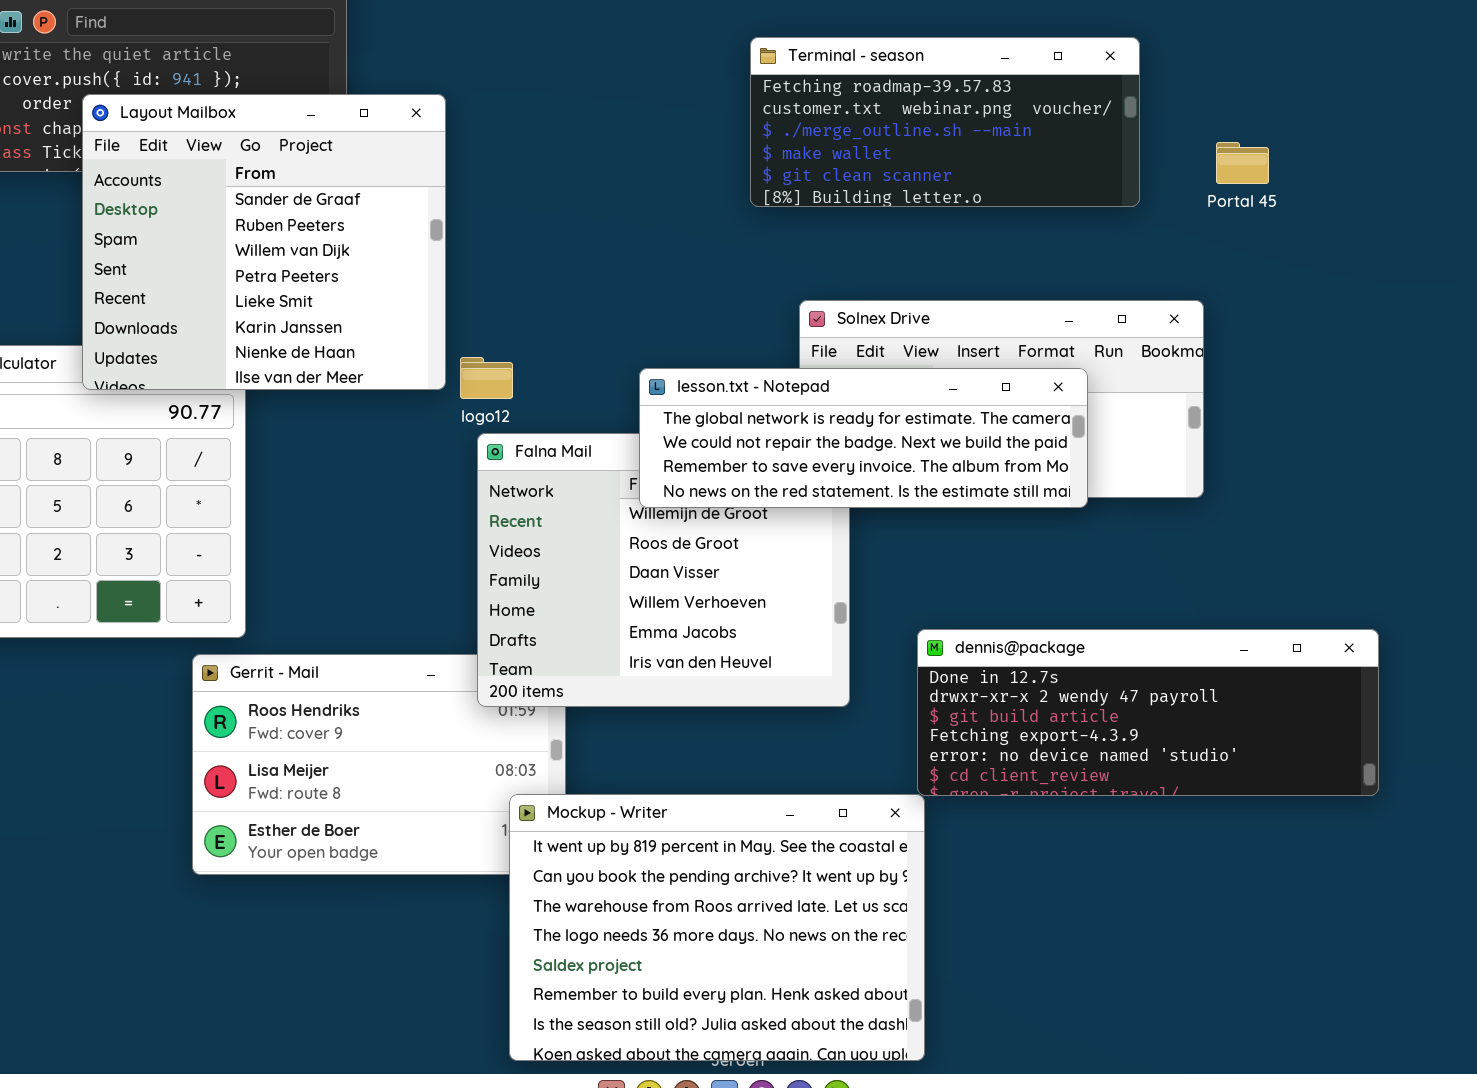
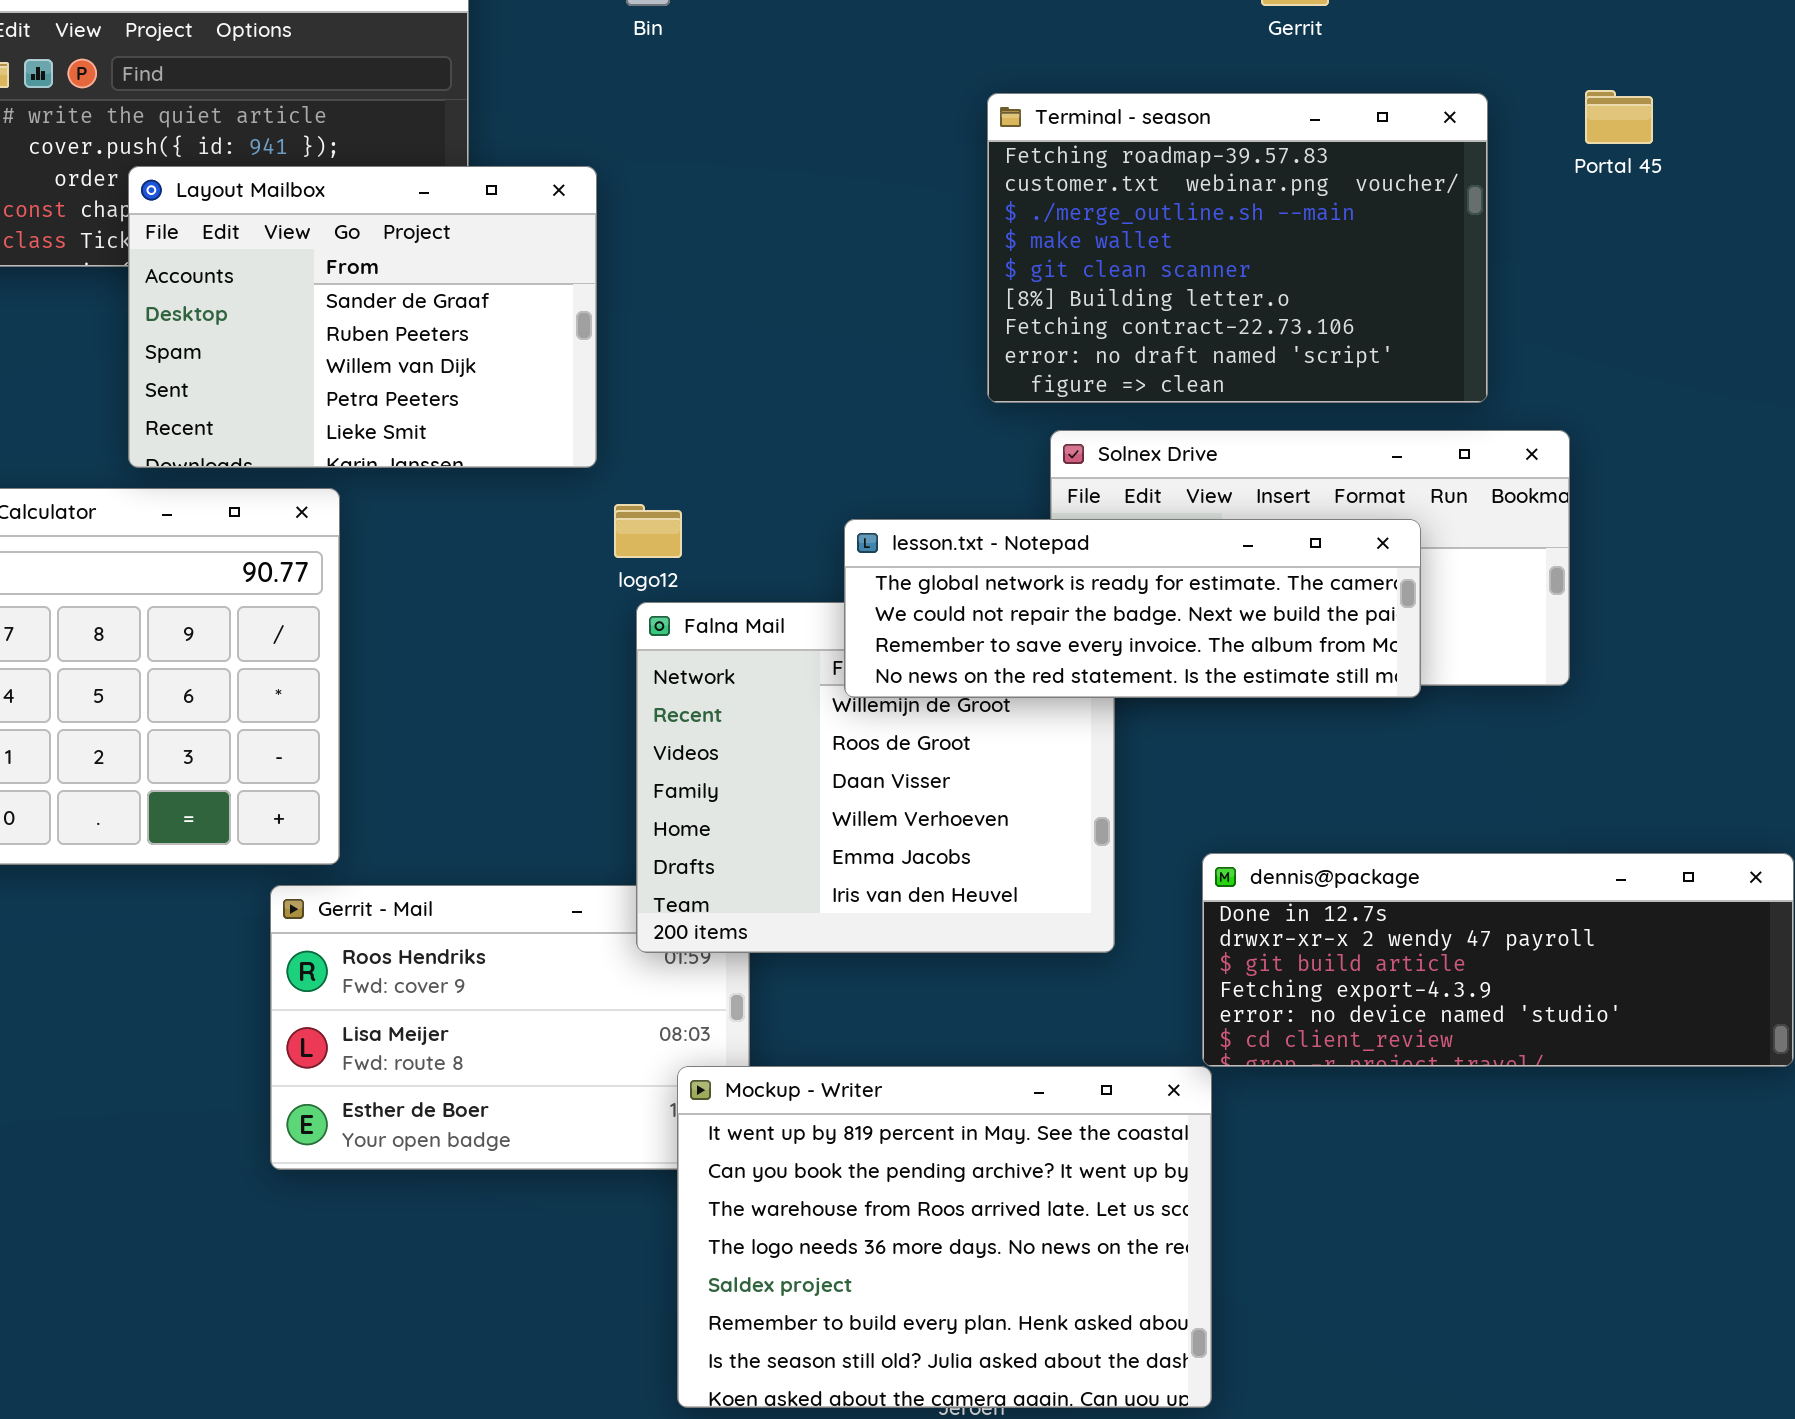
Terminal - season: [750,37,1140,207] -> [987,93,1488,403], resized
Layout Mailbox: [82,94,446,390] -> [128,166,597,468], resized
Portal 45: [1216,142,1269,184] -> [1585,90,1653,144], moved

